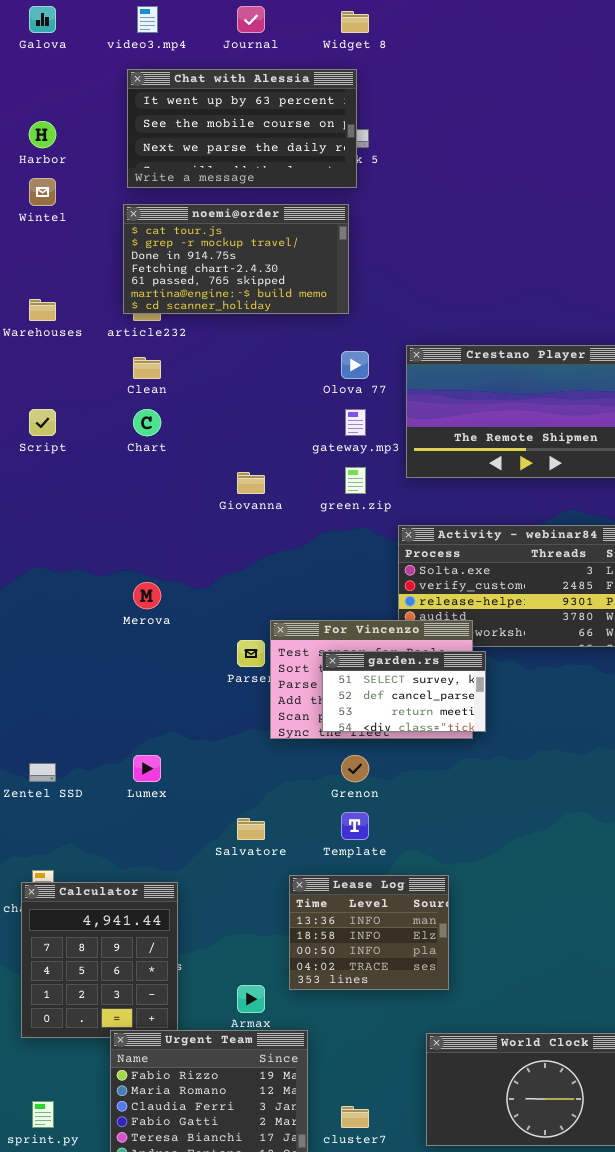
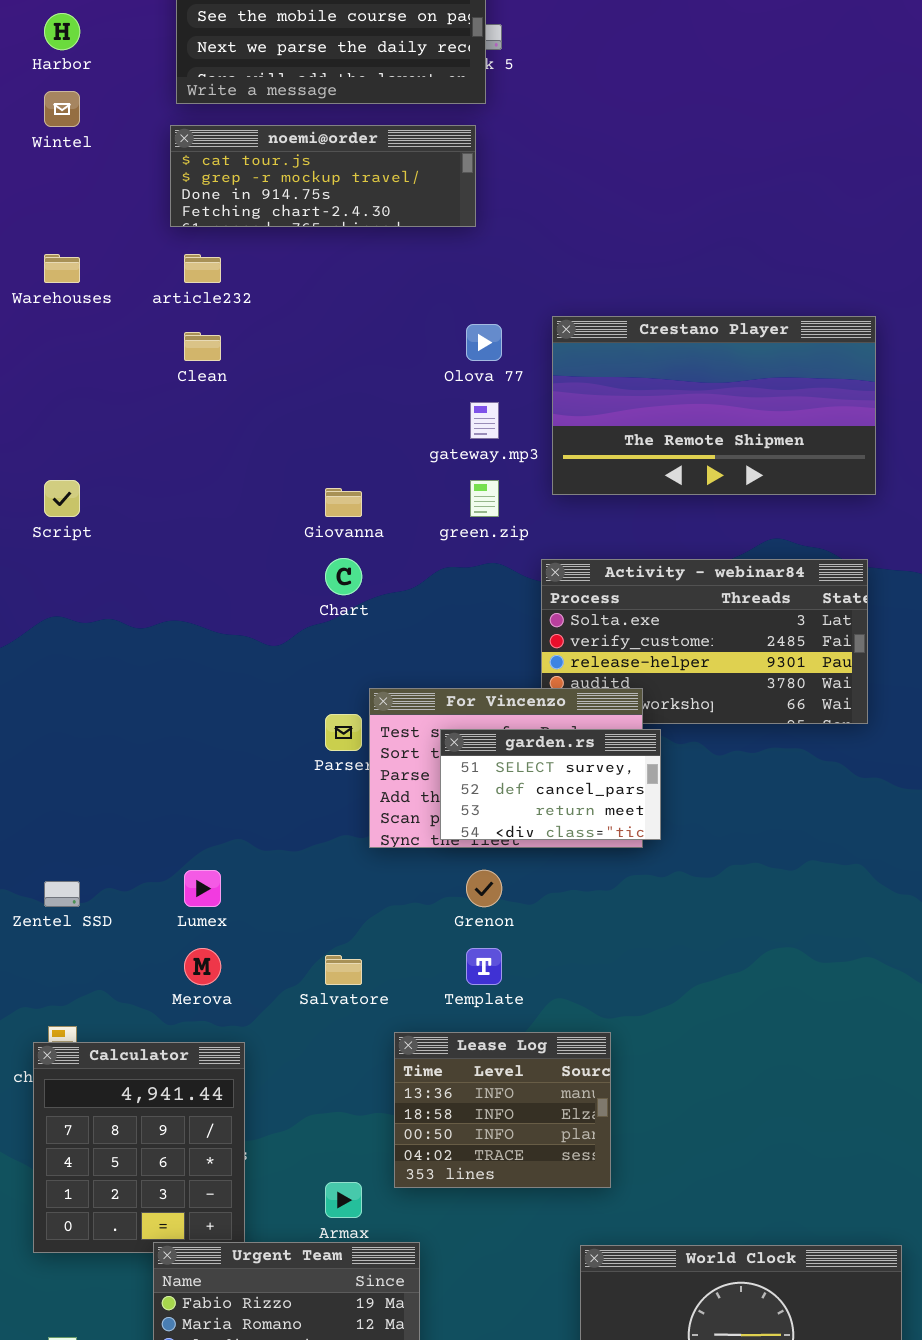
noemi@order: [123,204,349,314] -> [170,125,476,227], resized
Script: [29,409,56,436] -> [44,480,80,517], moved
Chart: [133,409,161,436] -> [325,558,362,595], moved
Merova: [133,582,161,609] -> [184,948,221,985], moved

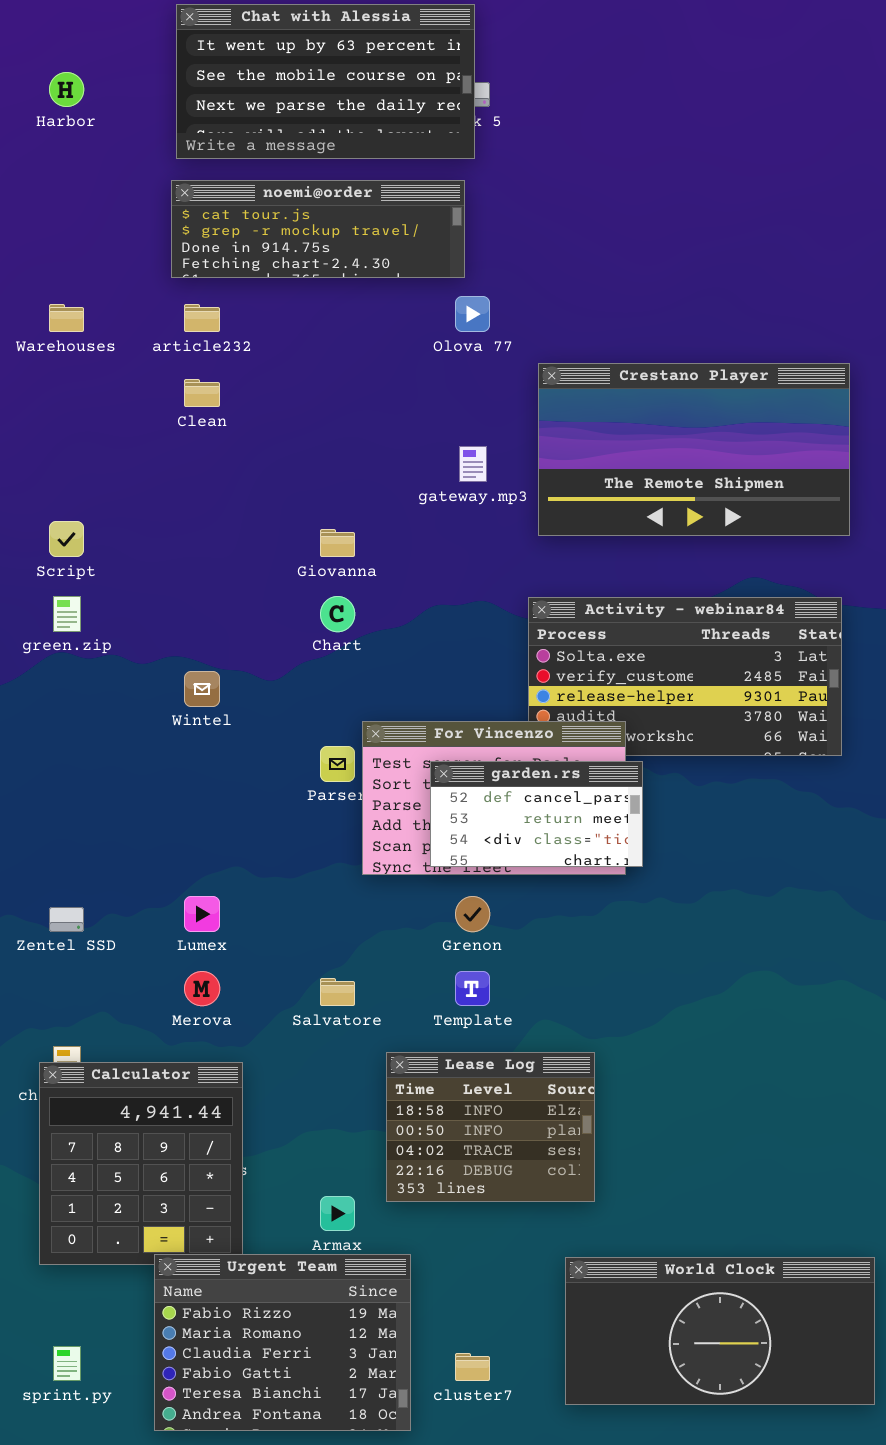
Wintel: [44,91,80,127] -> [184,671,220,707], moved
Olova 77: [466,324,502,361] -> [455,296,490,332], moved
green.zip: [470,480,499,517] -> [53,596,81,632], moved
garden.rs: [440,729,661,840] -> [430,761,643,867], scrolled down 1 row
Lease Log: [394,1032,611,1188] -> [386,1052,595,1202], scrolled down 1 row

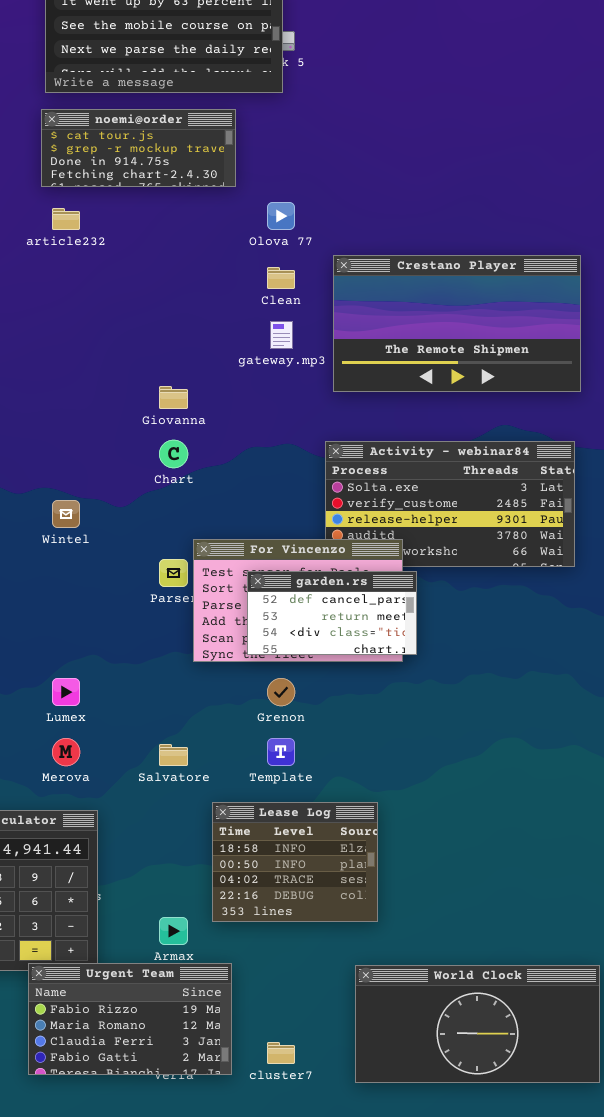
noemi@order: [171,180,465,278] -> [41,109,236,187], resized
Clean: [184,379,220,407] -> [267,267,295,289], moved
Urgent Team: [154,1254,411,1431] -> [28,963,232,1075], resized

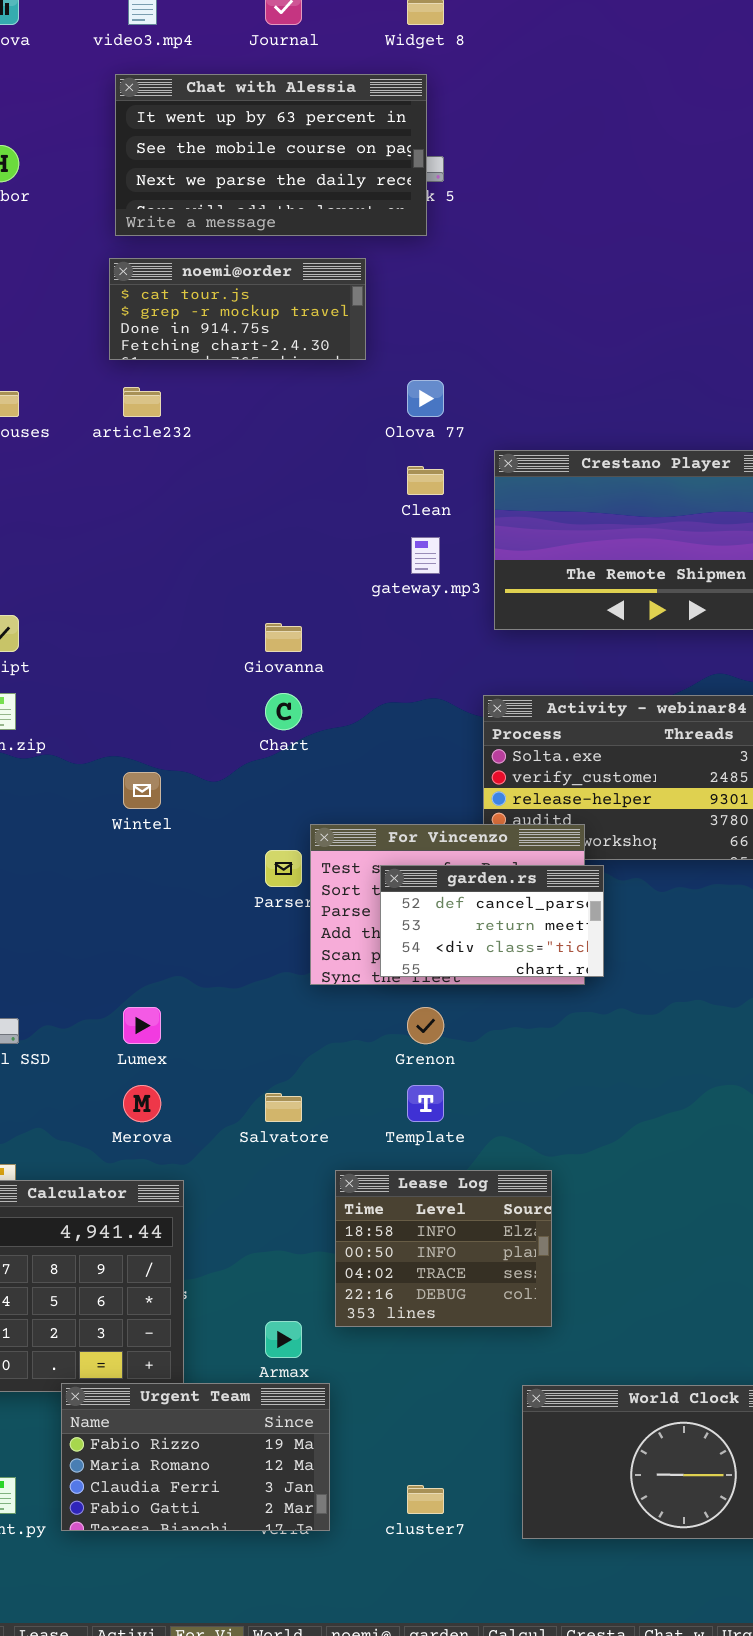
Urgent Team: [28,963,232,1075] -> [61,1383,330,1531], moved

